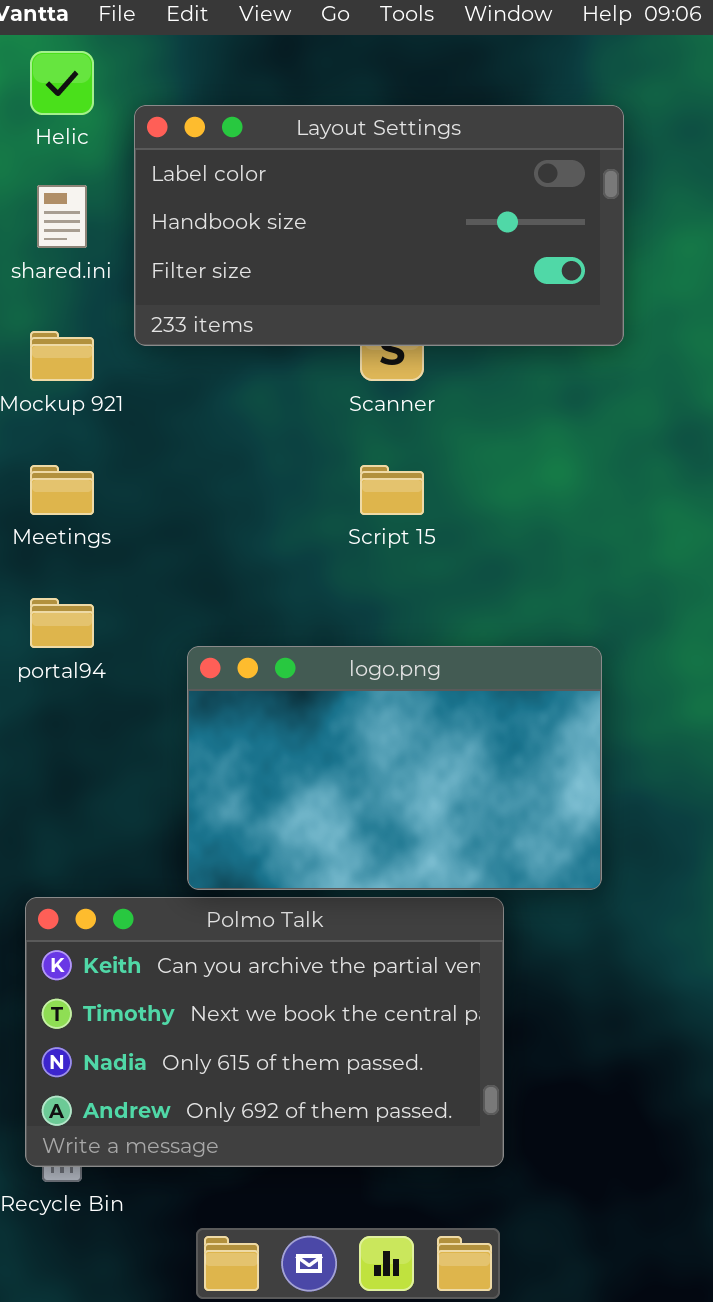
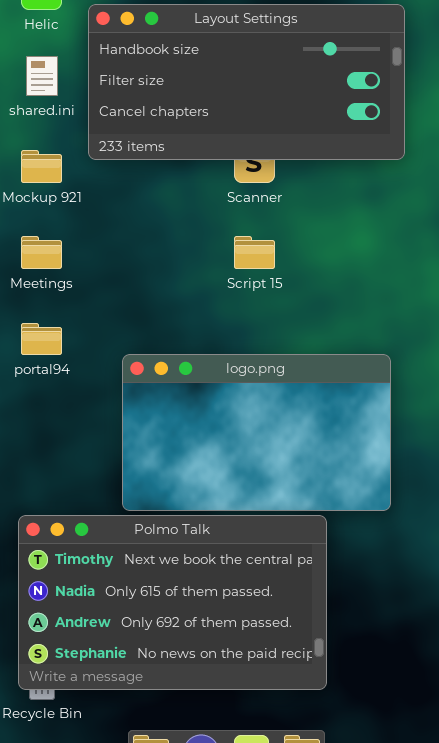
Layout Settings: [134,105,624,346] -> [88,4,405,160], scrolled down 1 row
Polmo Talk: [25,897,504,1167] -> [18,515,327,690], scrolled down 1 row

